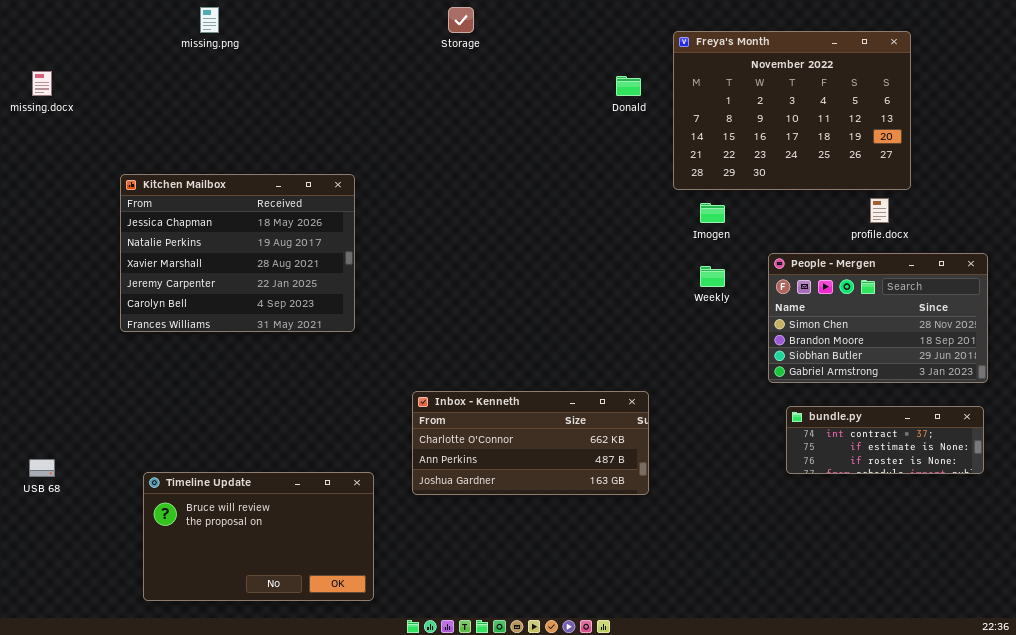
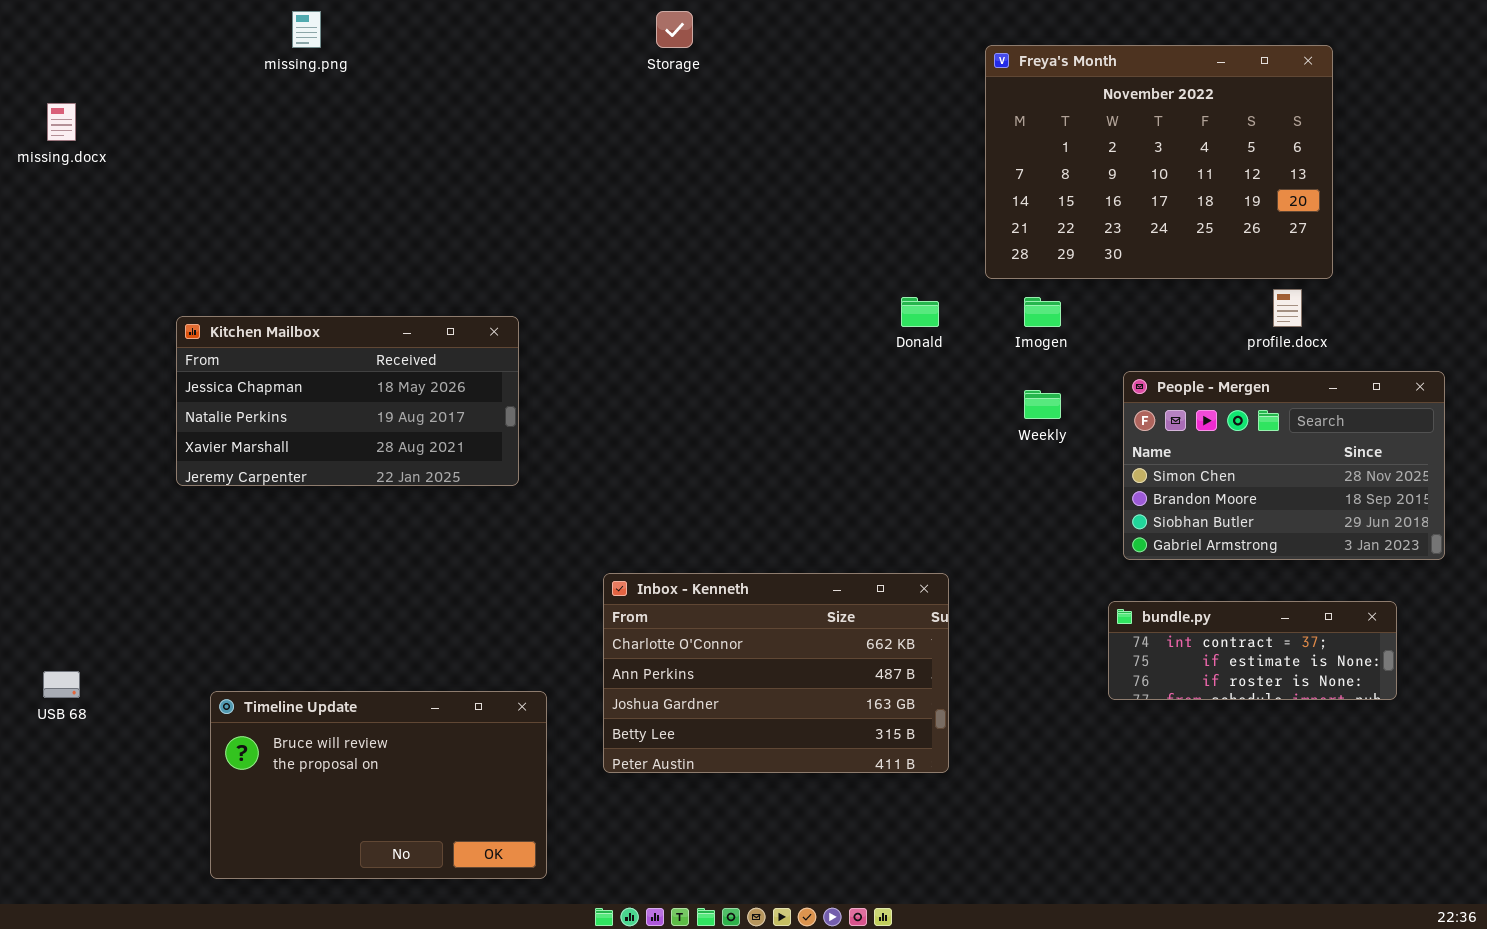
Donald: [616,76,641,96] -> [901,297,939,327], moved
Kitchen Mailbox: [120,174,355,332] -> [176,316,519,486], resized
Inbox - Kenneth: [412,391,649,495] -> [603,573,949,773], resized
bundle.py: [786,406,984,474] -> [1108,601,1397,700], moved

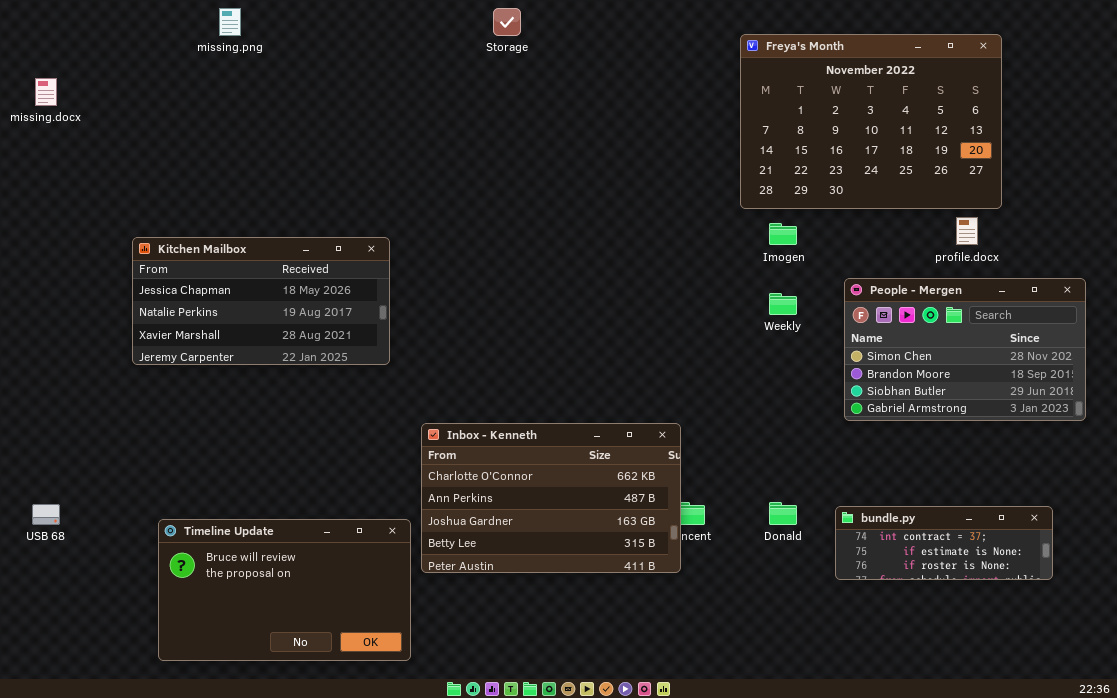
Donald: [901,297,939,327] -> [769,502,797,525], moved
Inbox - Kenneth: [603,573,949,773] -> [421,423,681,573], moved
bundle.py: [1108,601,1397,700] -> [835,506,1053,580], moved

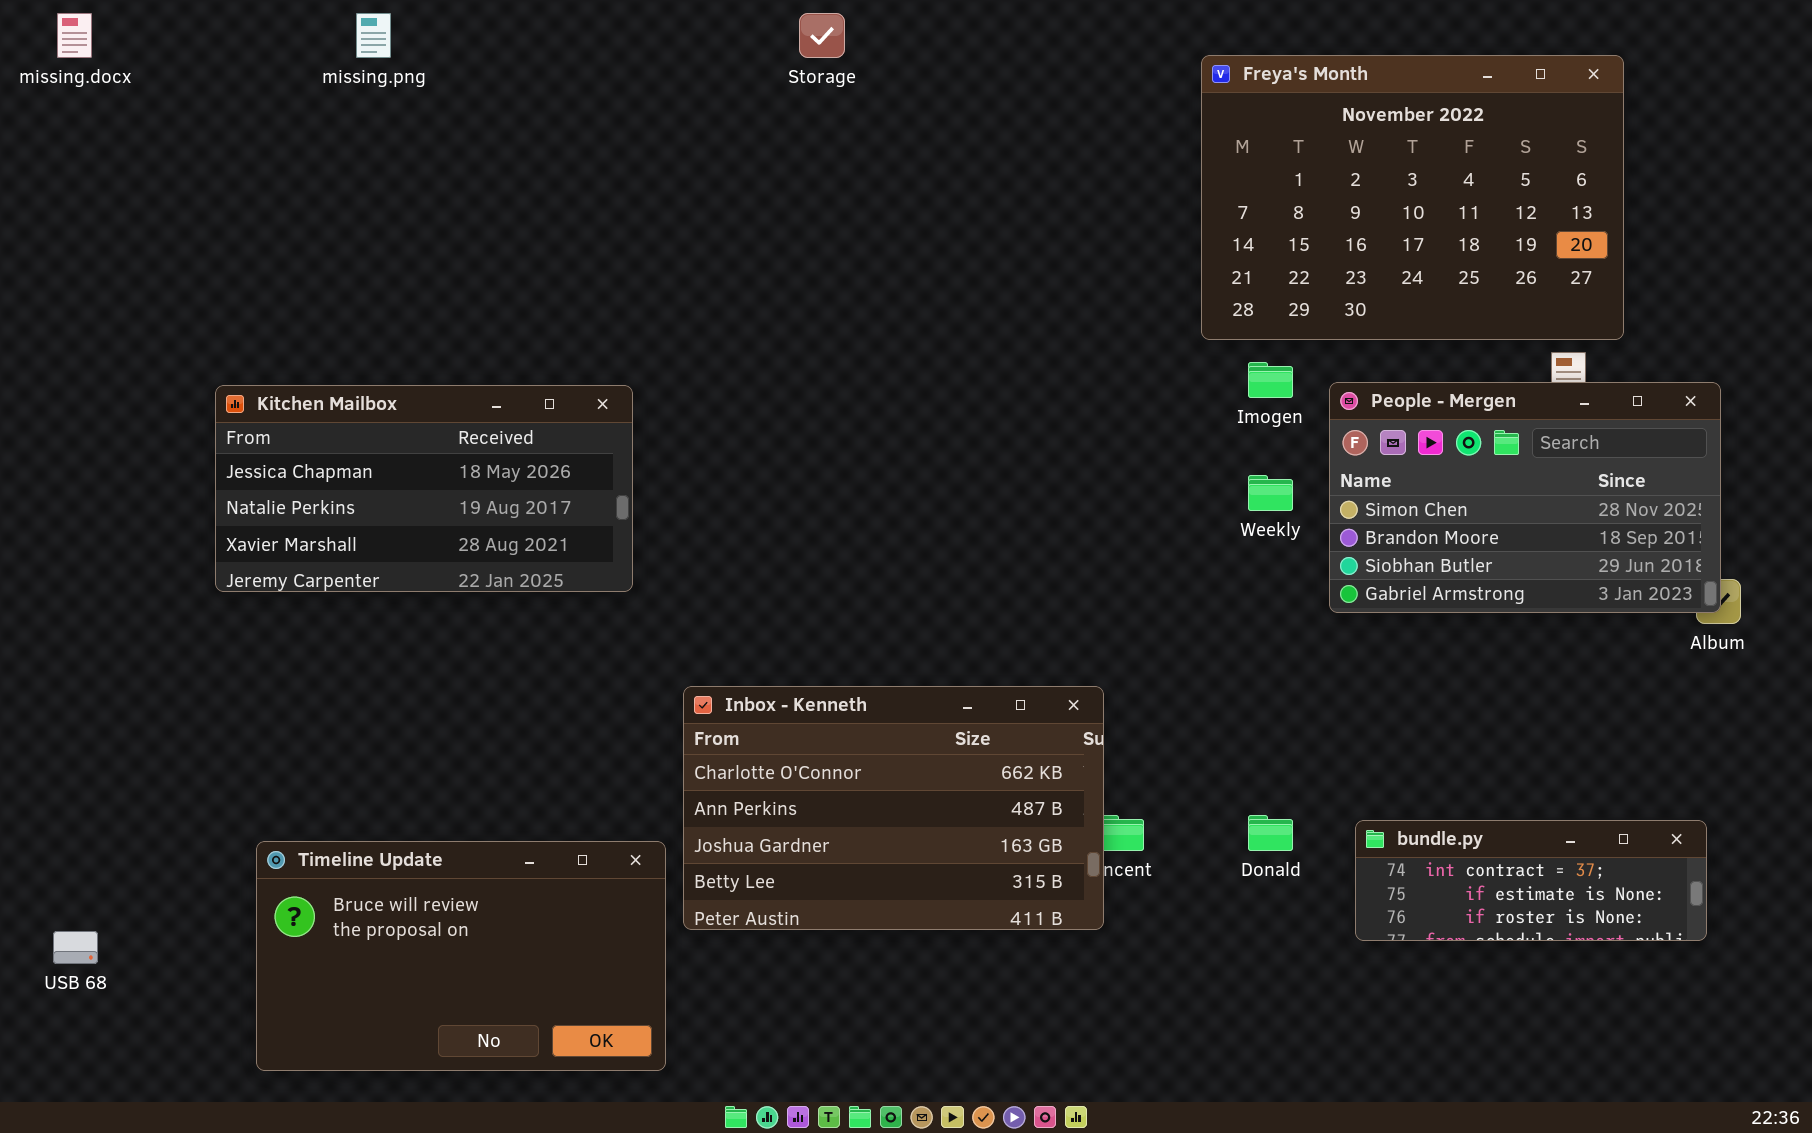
missing.docx: [35,78,57,106] -> [57,13,92,58], moved
People - Mergen: [844,278,1086,421] -> [1329,382,1721,613], moved
USB 68: [32,504,60,525] -> [53,931,98,964], moved

